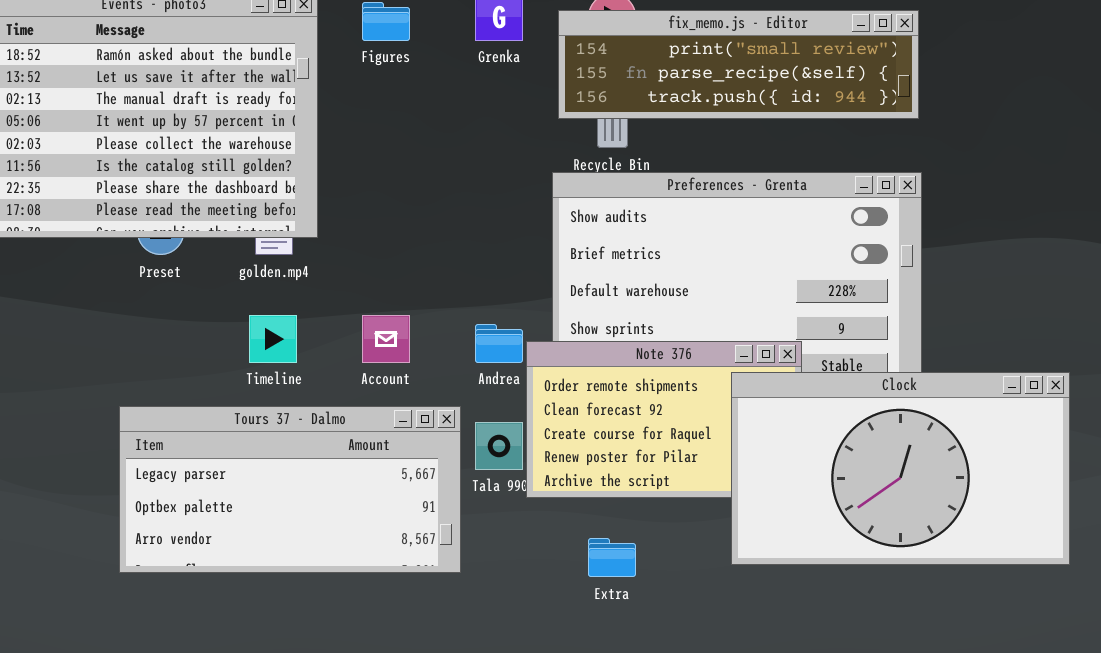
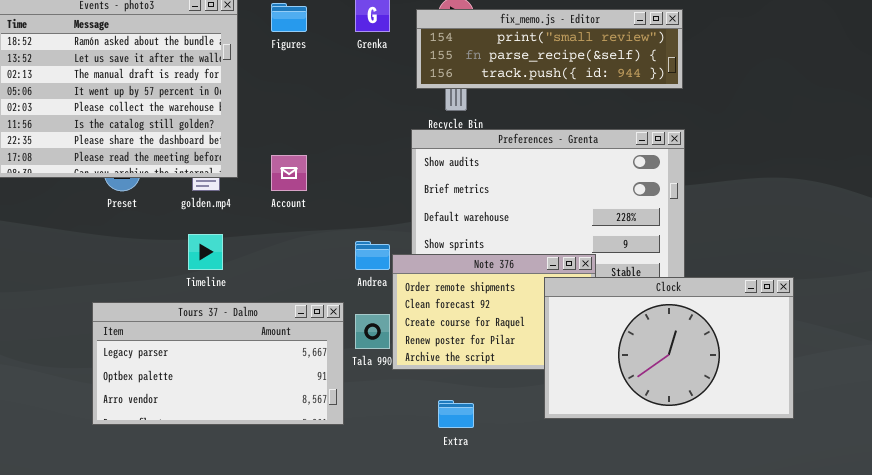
Account: [362,315,410,363] -> [271,155,307,191], moved

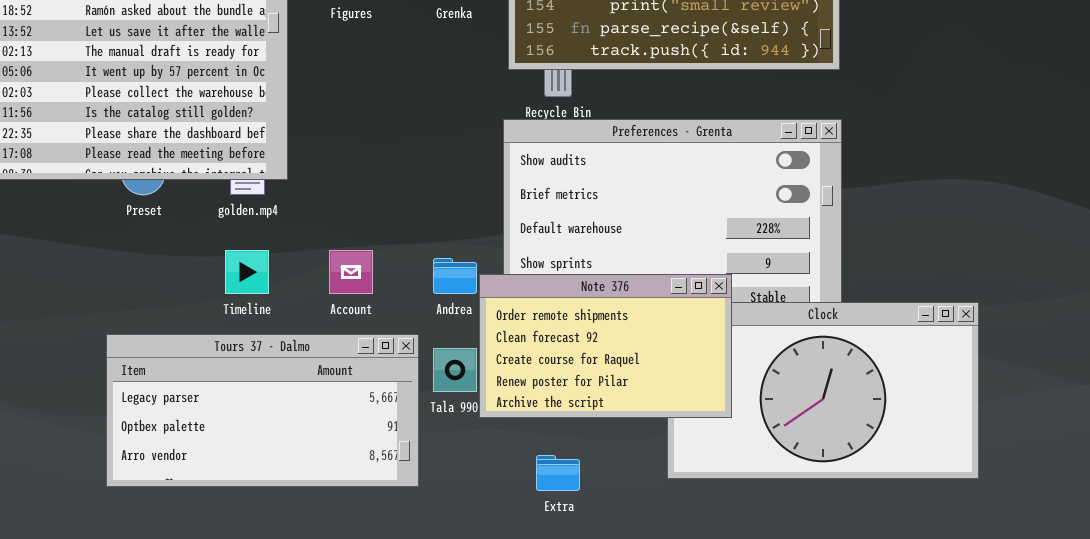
Account: [271,155,307,191] -> [329,250,373,294], moved
Note 376: [392,254,596,370] -> [479,274,732,418], raised

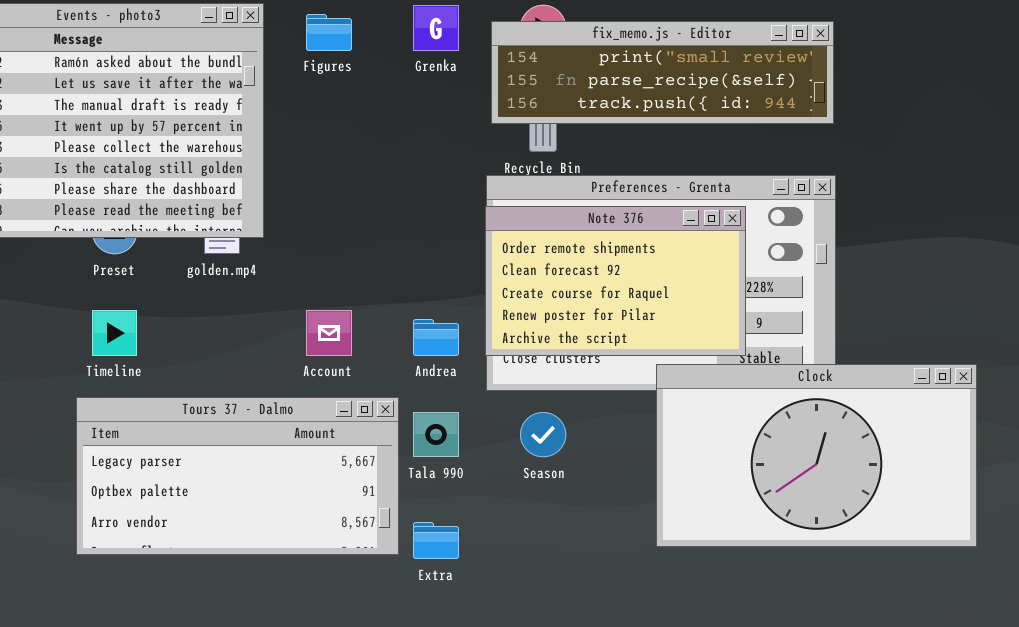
Timeline: [225,250,269,294] -> [92,310,137,356], moved
Note 376: [479,274,732,418] -> [485,206,746,356], moved
Extra: [536,455,580,491] -> [413,522,459,559], moved

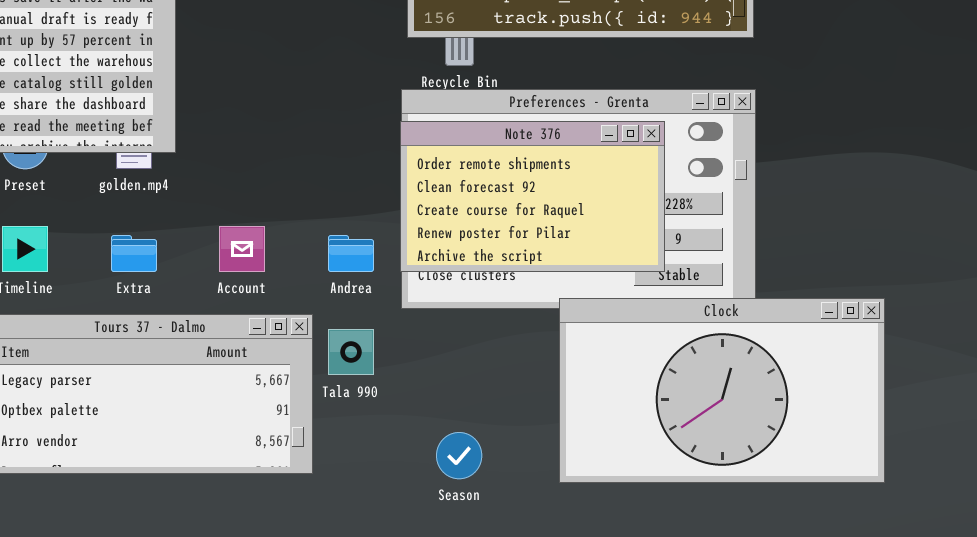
Clock: [656,364,977,547] -> [559,298,885,483], moved
Season: [520,412,566,457] -> [436,432,482,479], moved
Extra: [413,522,459,559] -> [111,235,157,272], moved

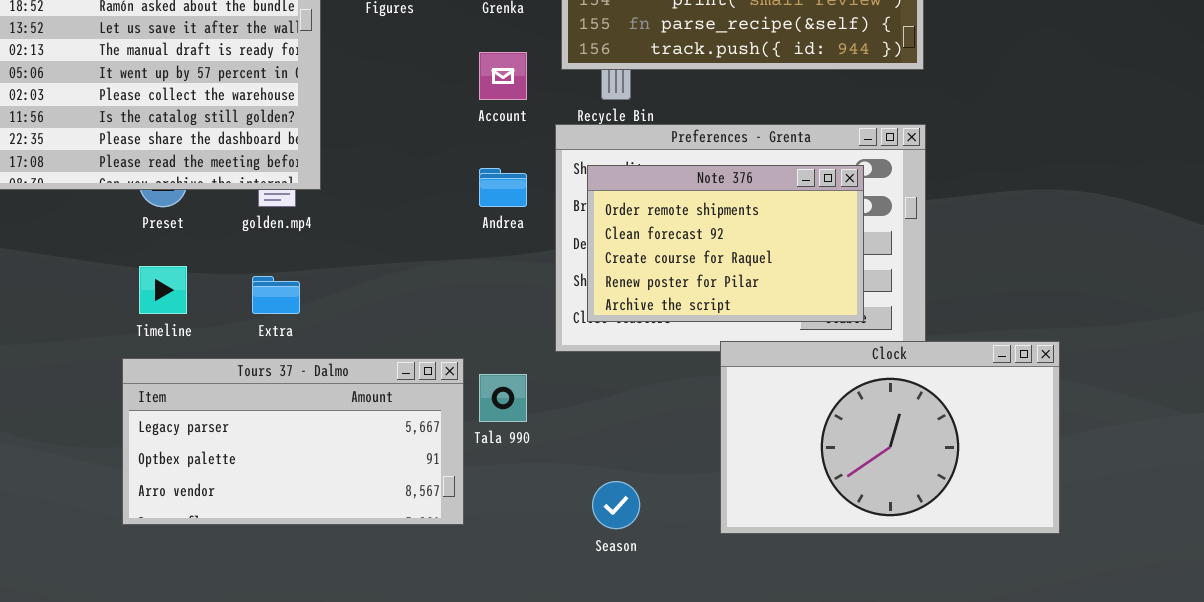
Note 376: [400,121,665,272] -> [587,165,864,322], moved
Account: [219,226,265,272] -> [479,52,527,100], moved
Andrea: [328,235,374,272] -> [479,168,527,207], moved

